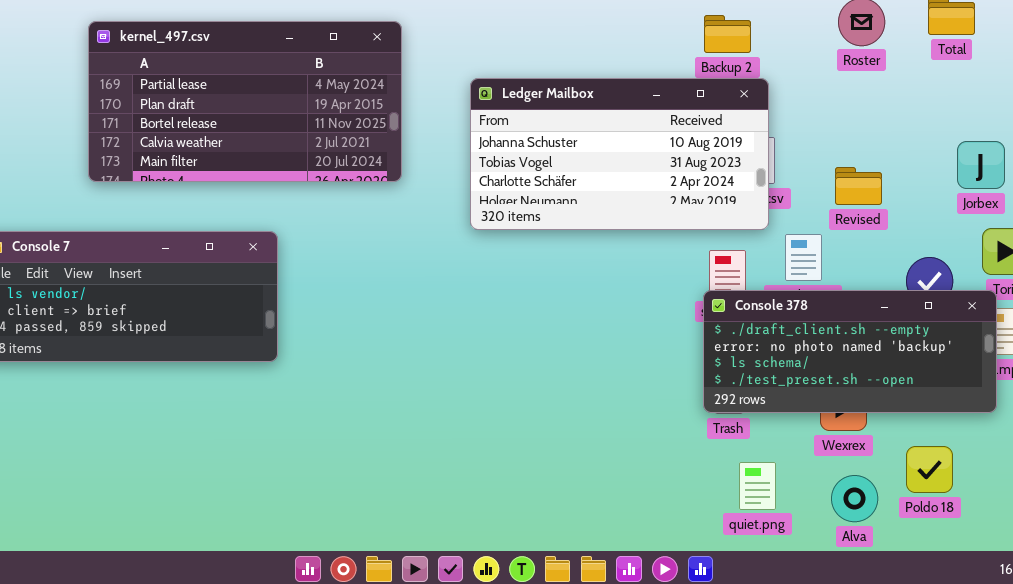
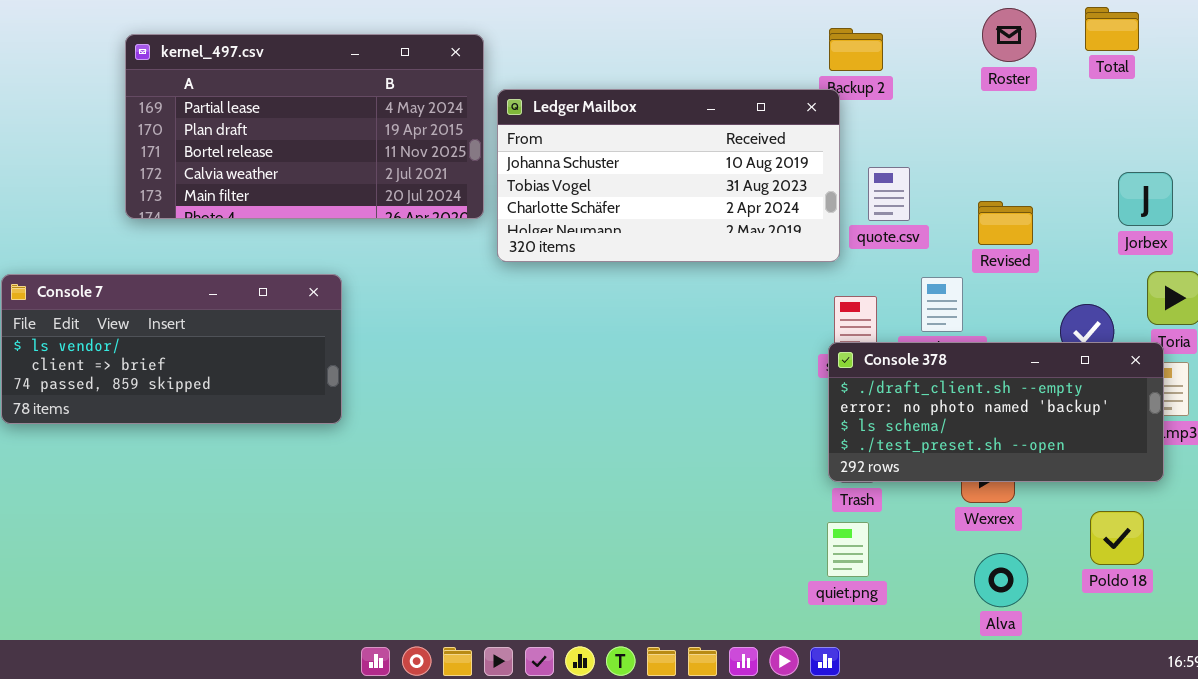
Ledger Mailbox: [470,78,769,230] -> [497,89,840,262], moved
Poldo 18: [906,446,953,493] -> [1090,511,1144,565], moved
quiet.png: [739,462,776,510] -> [827,522,869,577], moved

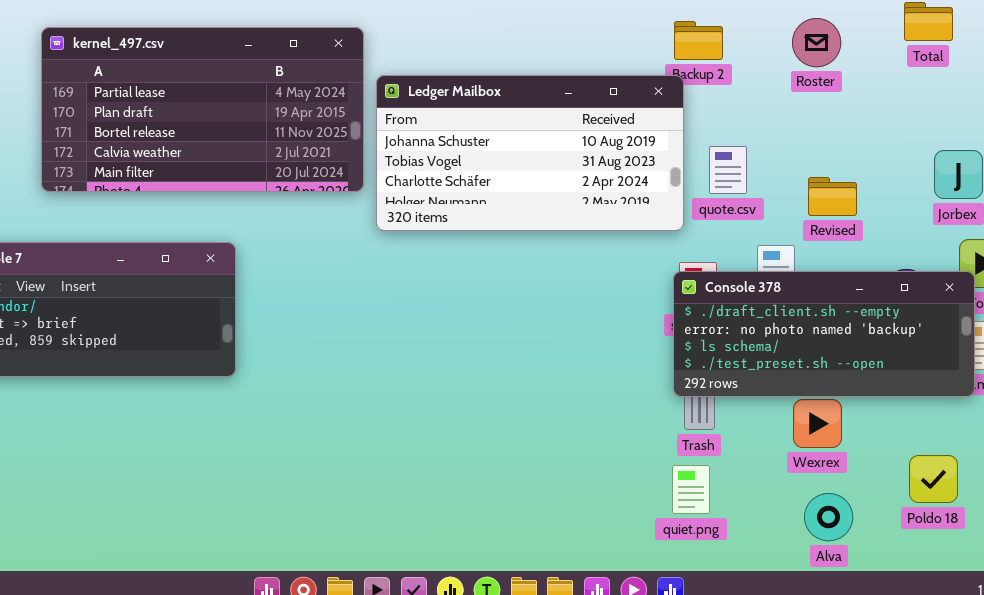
Roster: [982,8,1036,62] -> [792,18,841,67], moved
Console 378: [828,342,1164,482] -> [673,271,975,397], moved

